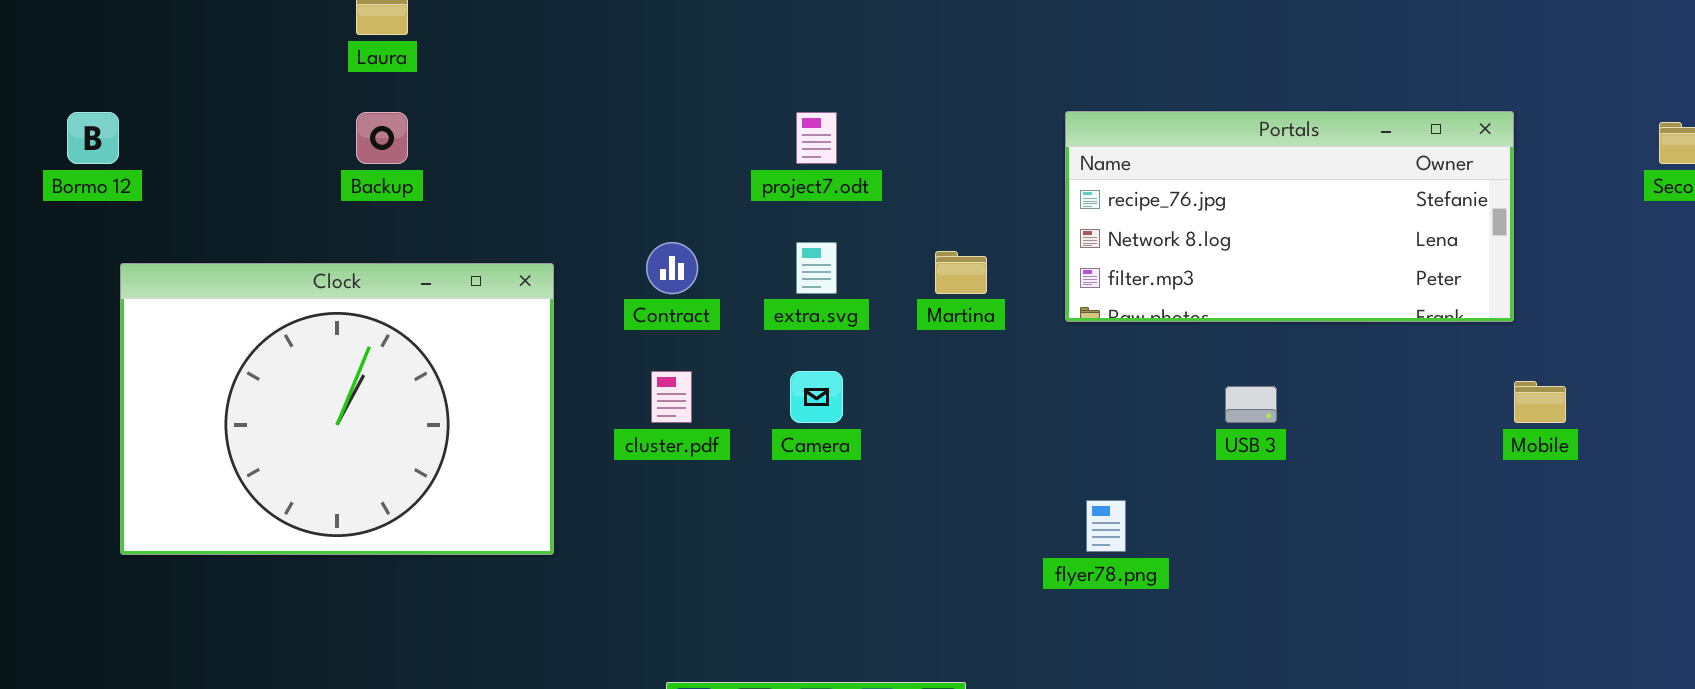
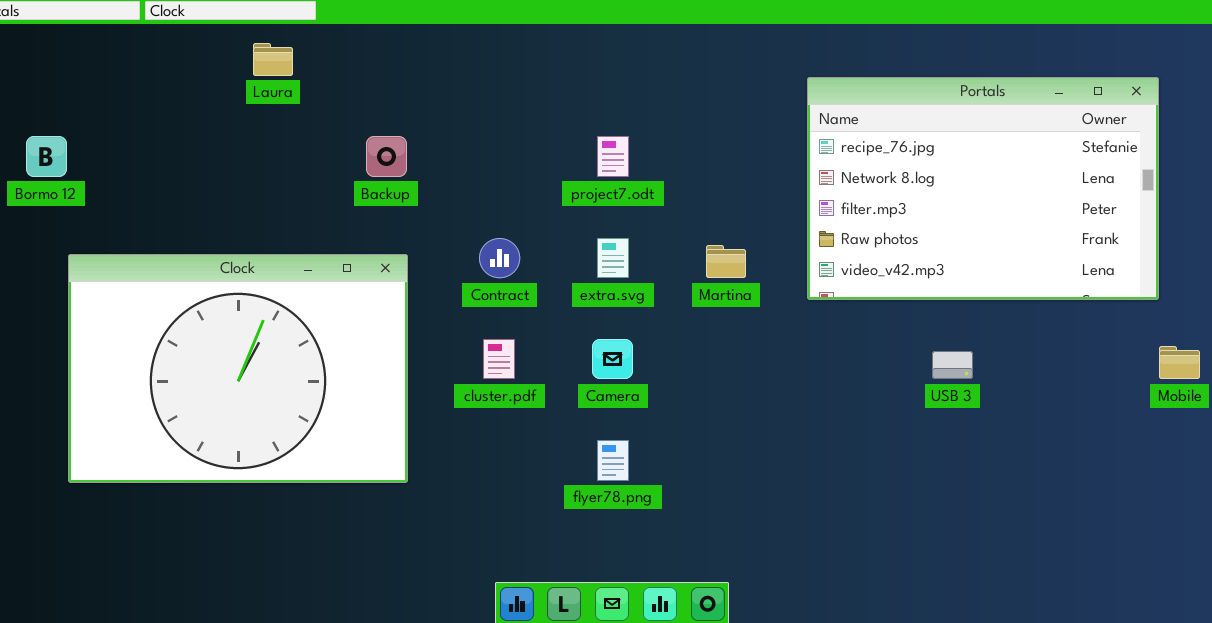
Portals: [1065,111,1514,322] -> [807,77,1159,300], resized
Backup: [356,112,408,164] -> [366,136,407,177], moved
flyer78.png: [1086,500,1126,552] -> [597,440,629,481], moved

